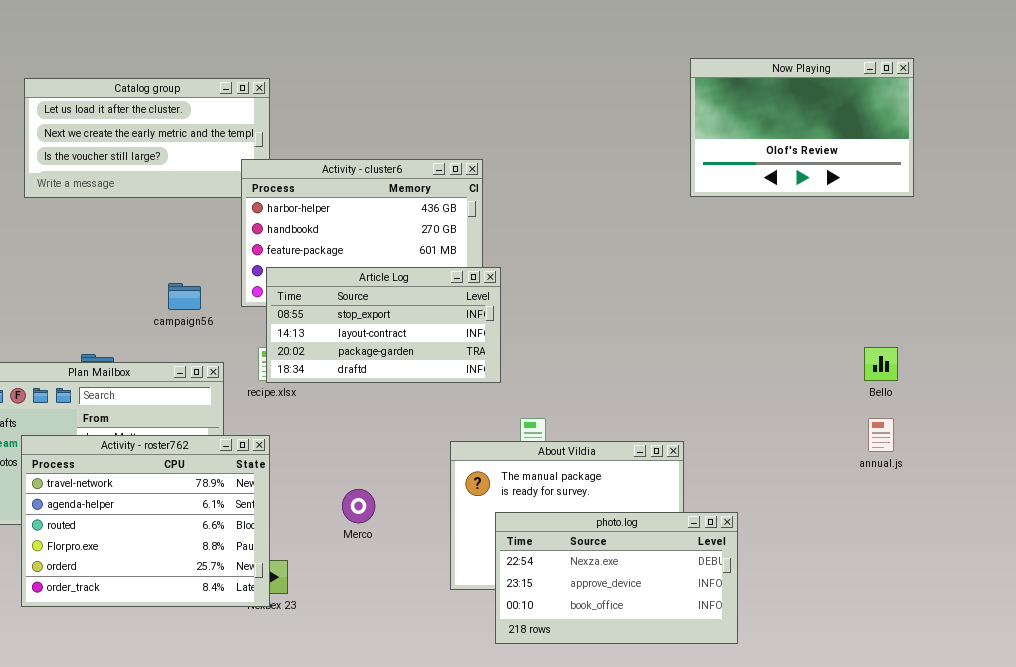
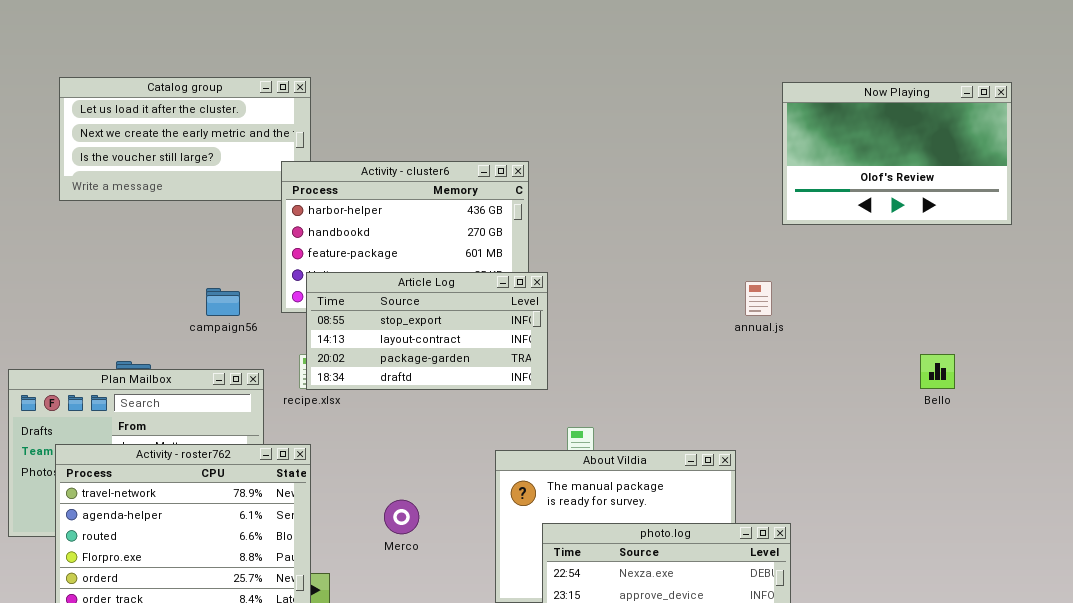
Now Playing: [690,58,914,197] -> [782,82,1012,225], moved
annual.js: [868,418,894,452] -> [745,281,772,316], moved

